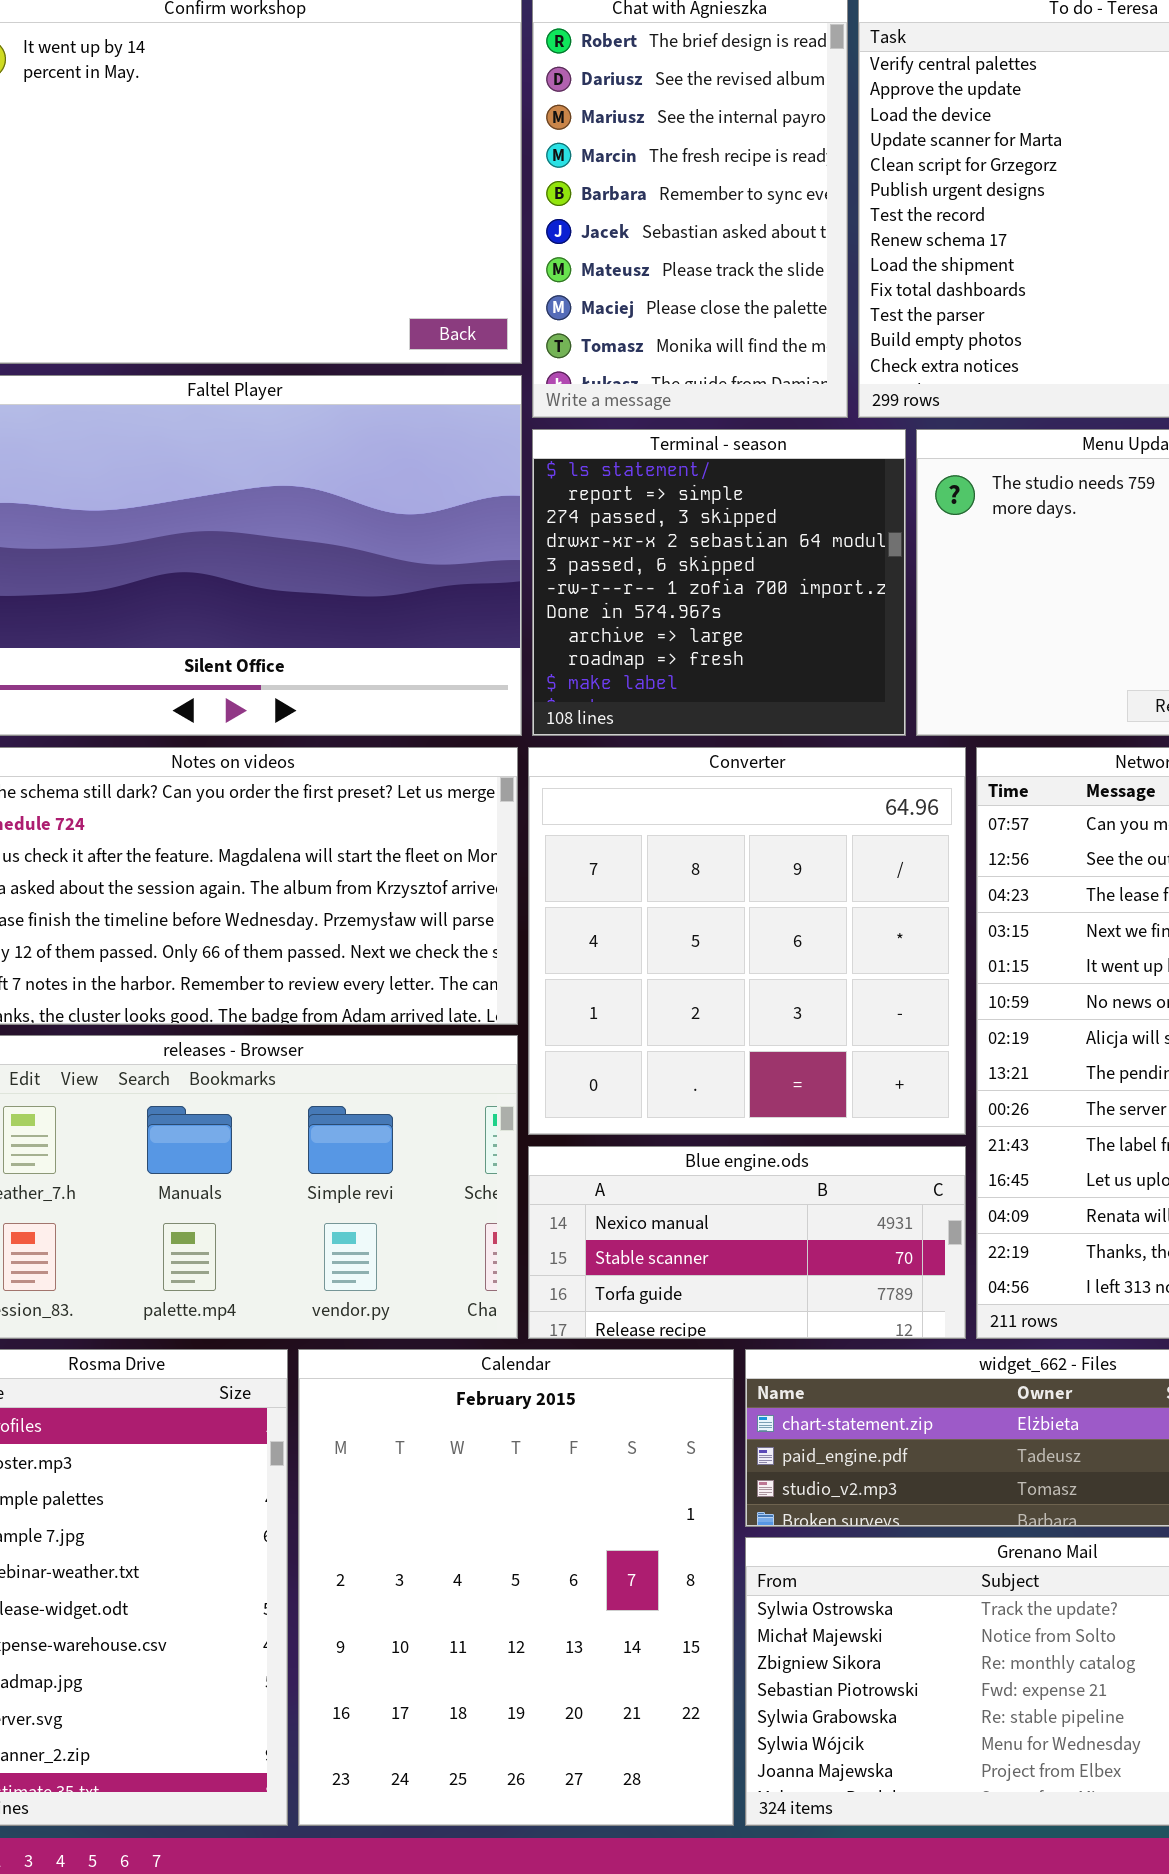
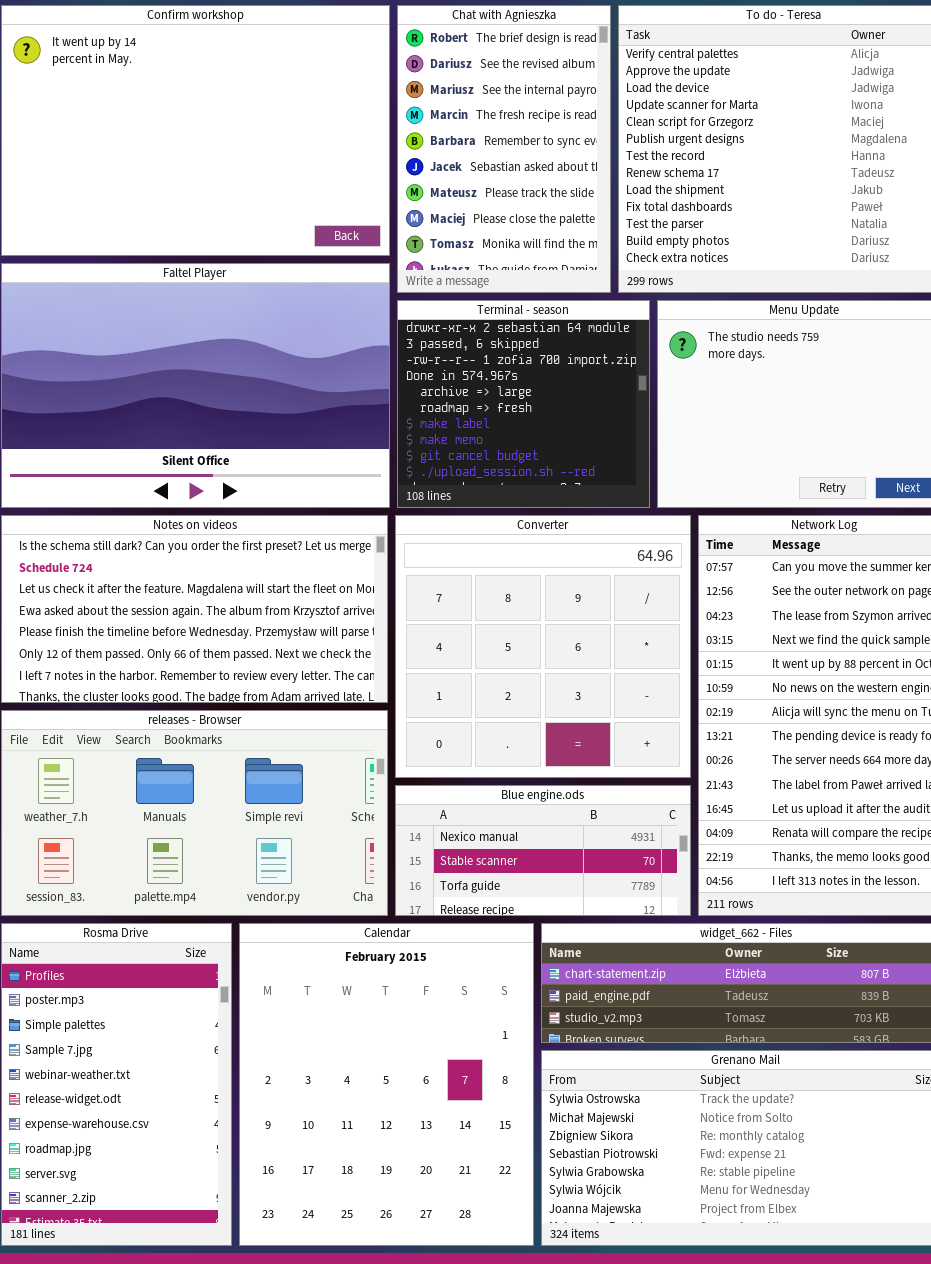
Terminal - season: [532,429,906,736] -> [397,300,650,508], scrolled down 3 rows

